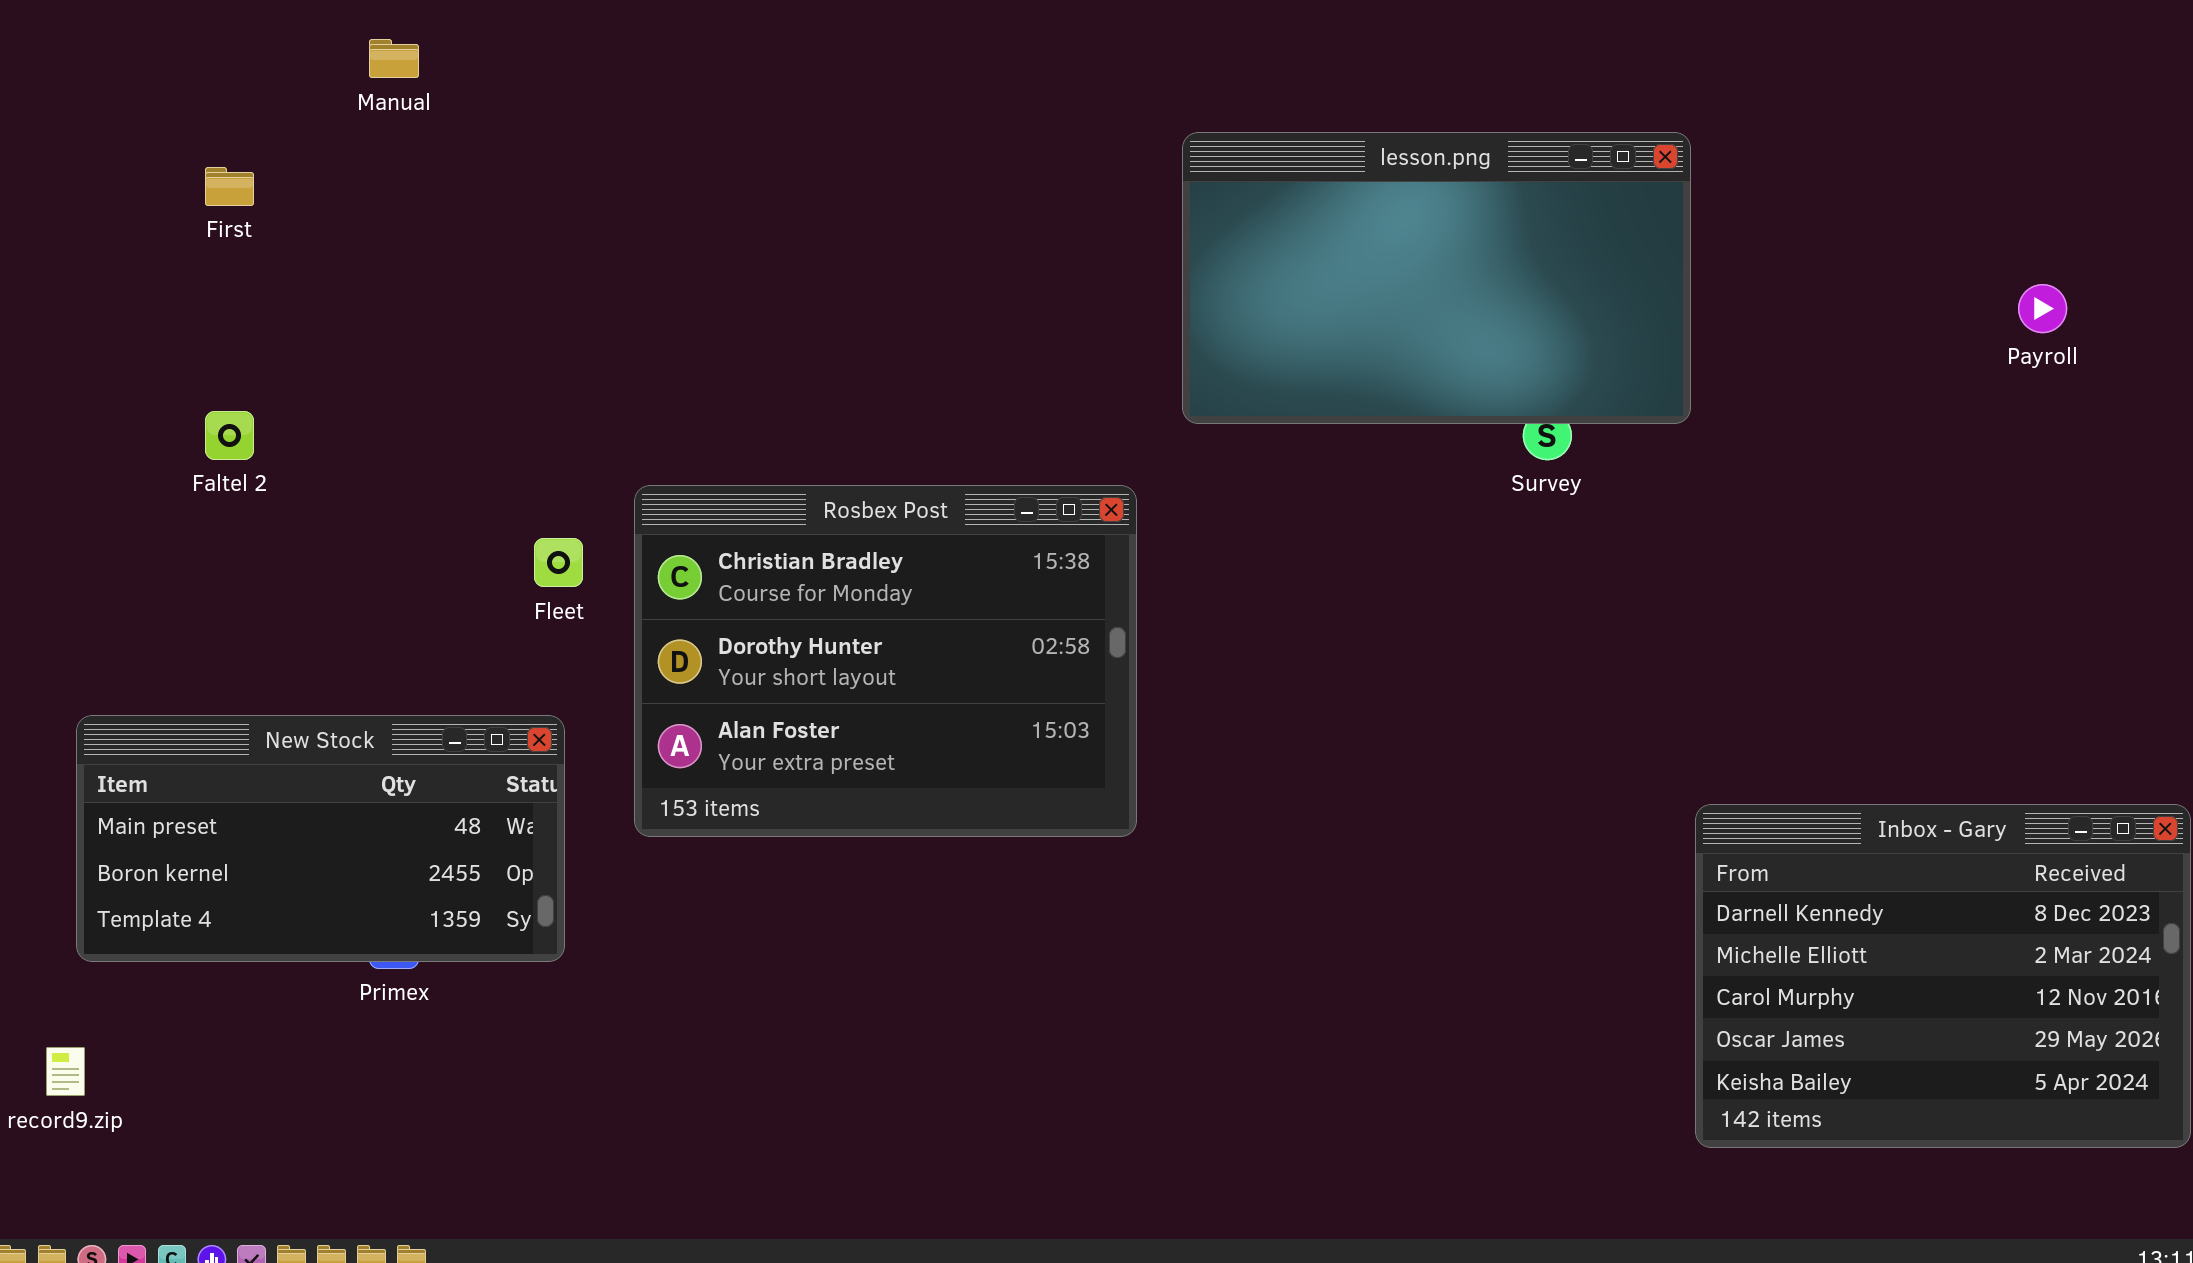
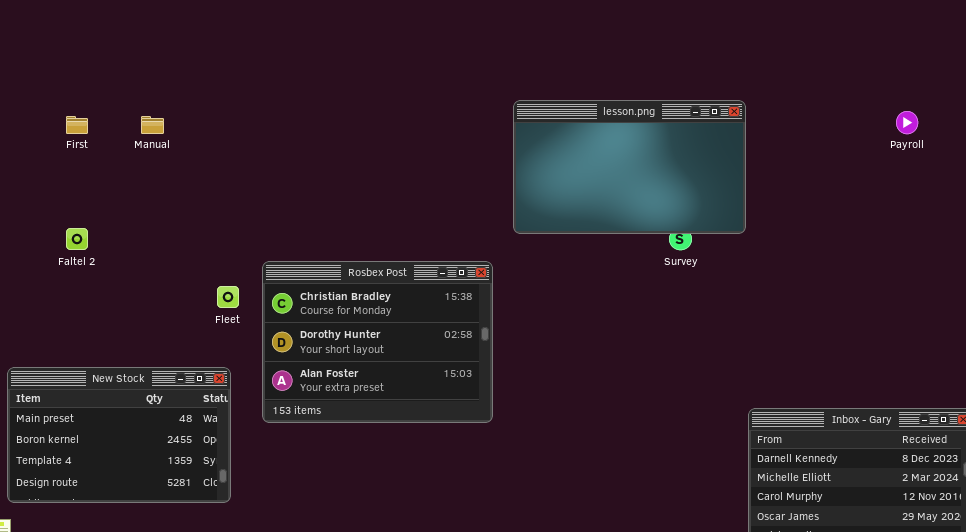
Manual: [369,39,419,78] -> [141,116,164,134], moved
Payroll: [2018,284,2067,333] -> [896,111,918,134], moved
New Stock: [76,715,565,962] -> [7,367,231,503], resized

